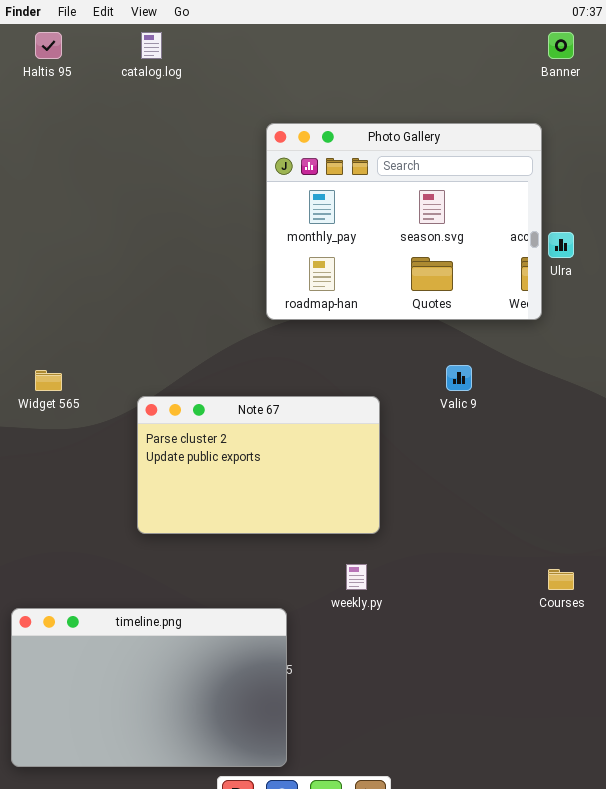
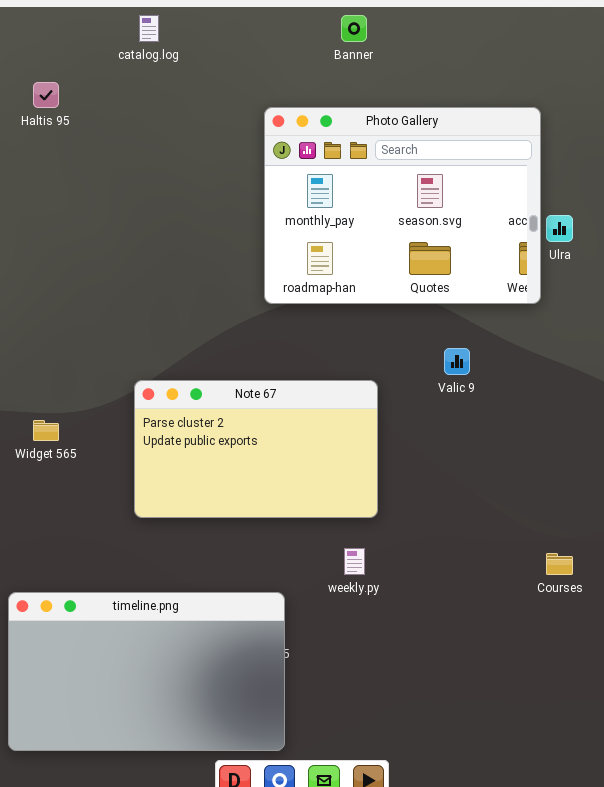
Haltis 95: [35,32,62,59] -> [33,82,59,108], moved
Banner: [548,32,574,59] -> [341,15,367,42], moved
Widget 565: [35,370,62,391] -> [33,420,59,441], moved

